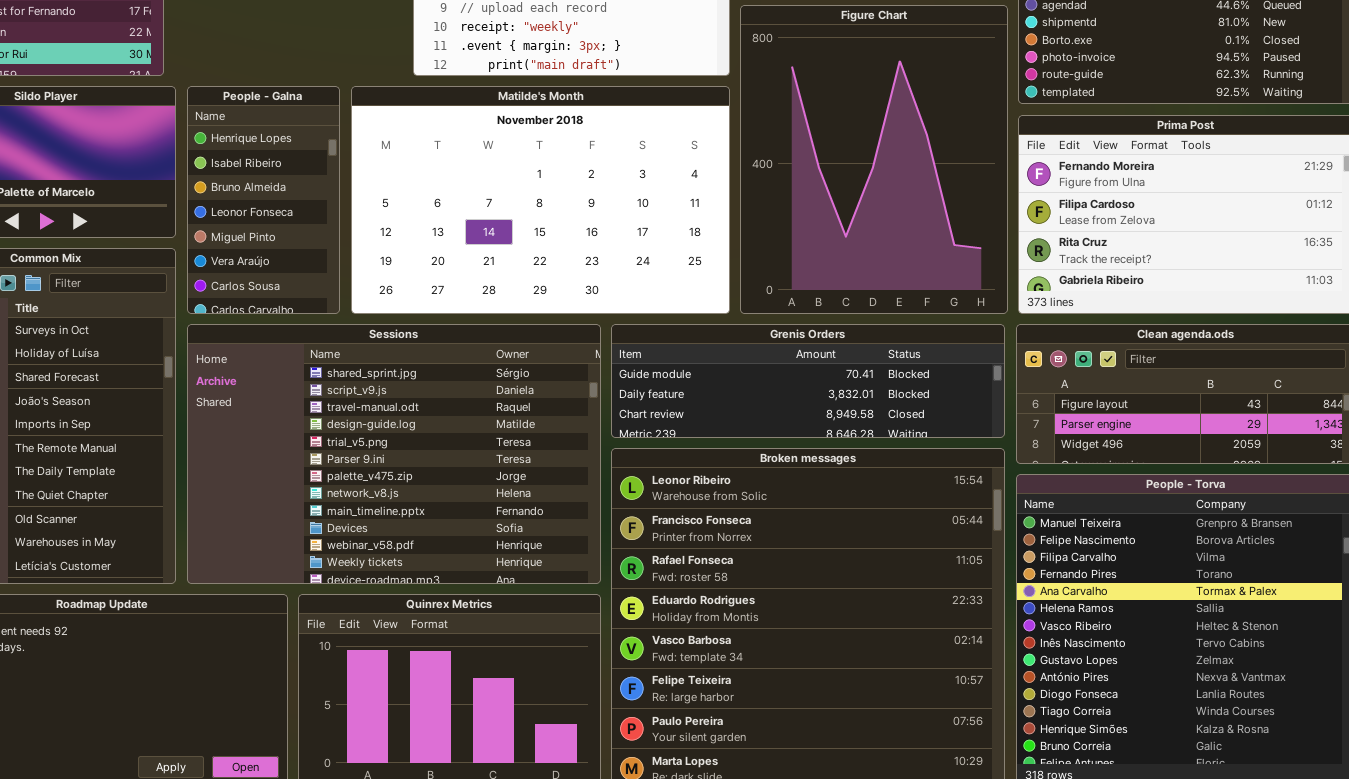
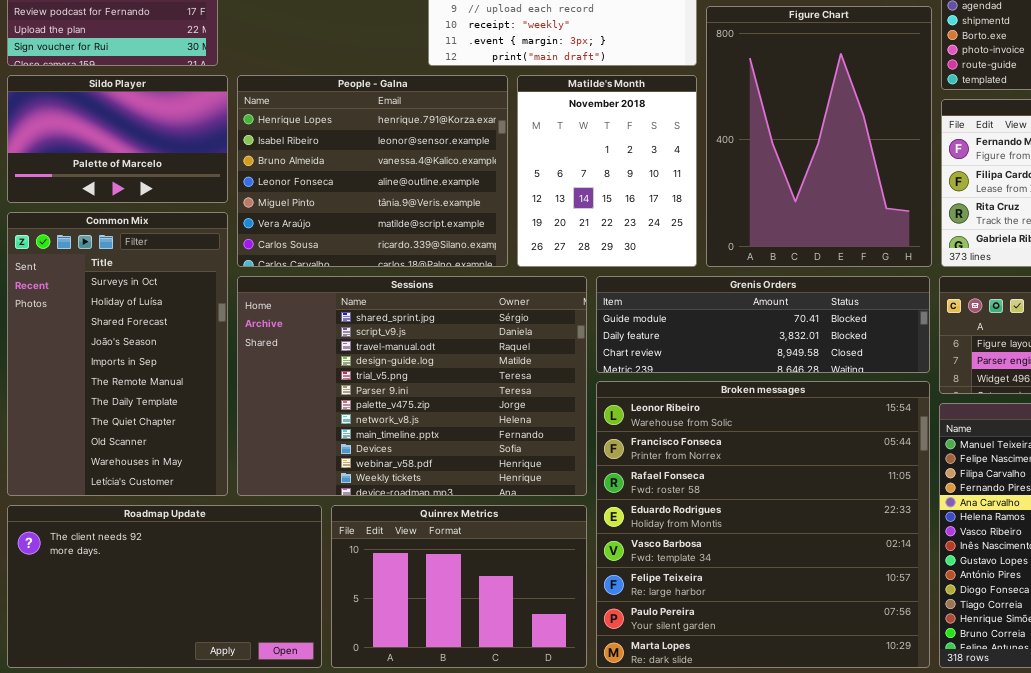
People - Galna: [187,86,340,314] -> [237,75,508,267], resized
Matilde's Month: [351,86,730,314] -> [517,75,697,267], resized

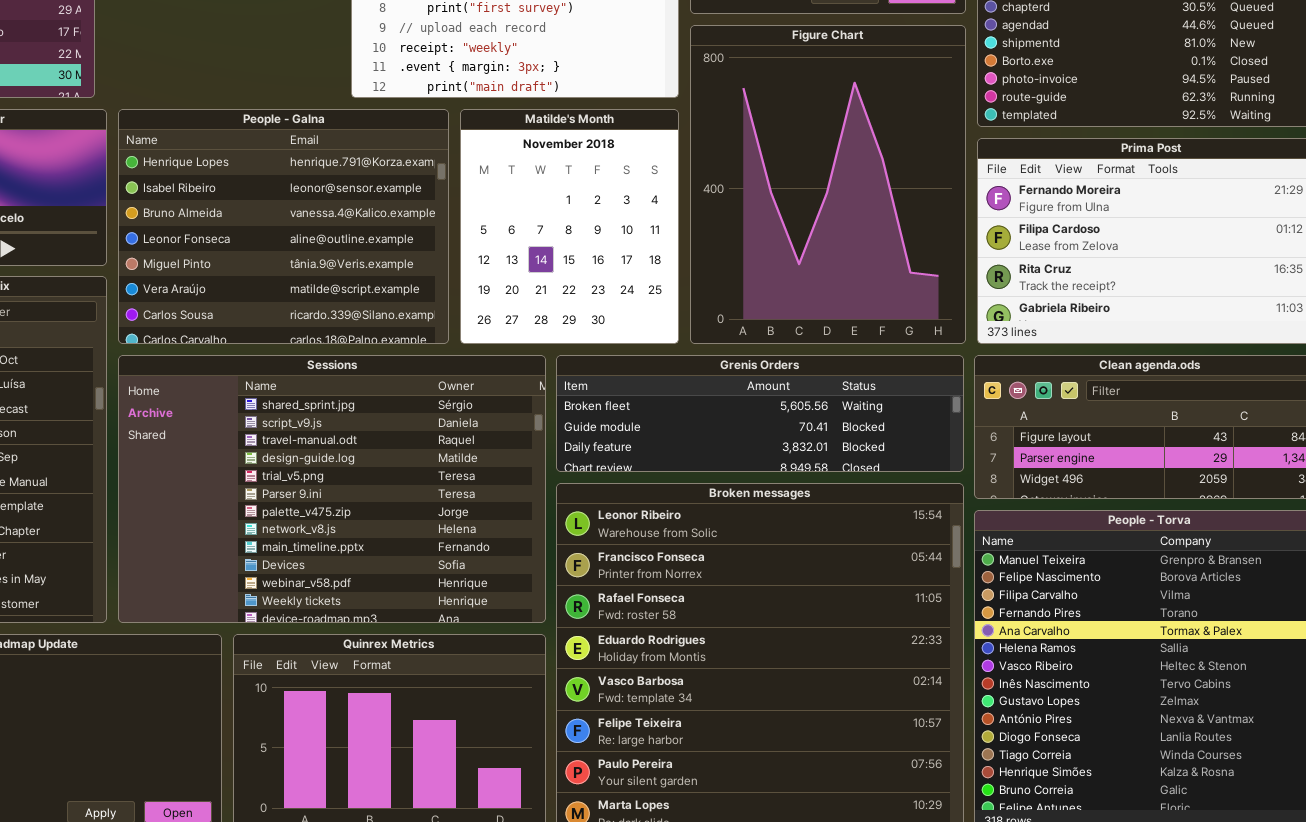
Grenis Orders: [596,276,930,373] -> [556,355,964,472], scrolled up 1 row

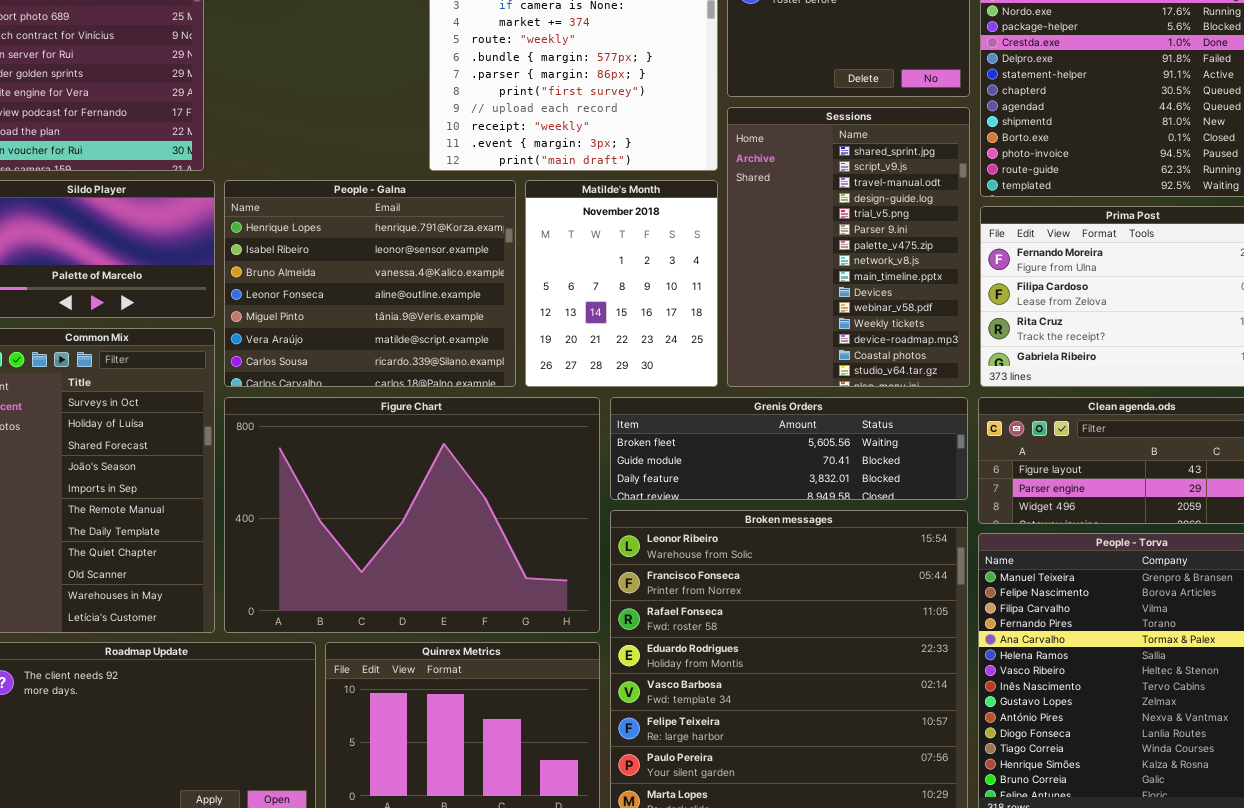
Figure Chart: [690,25,966,344] -> [224,397,600,633], moved, resized
Sessions: [118,355,546,623] -> [727,107,970,387], moved, resized

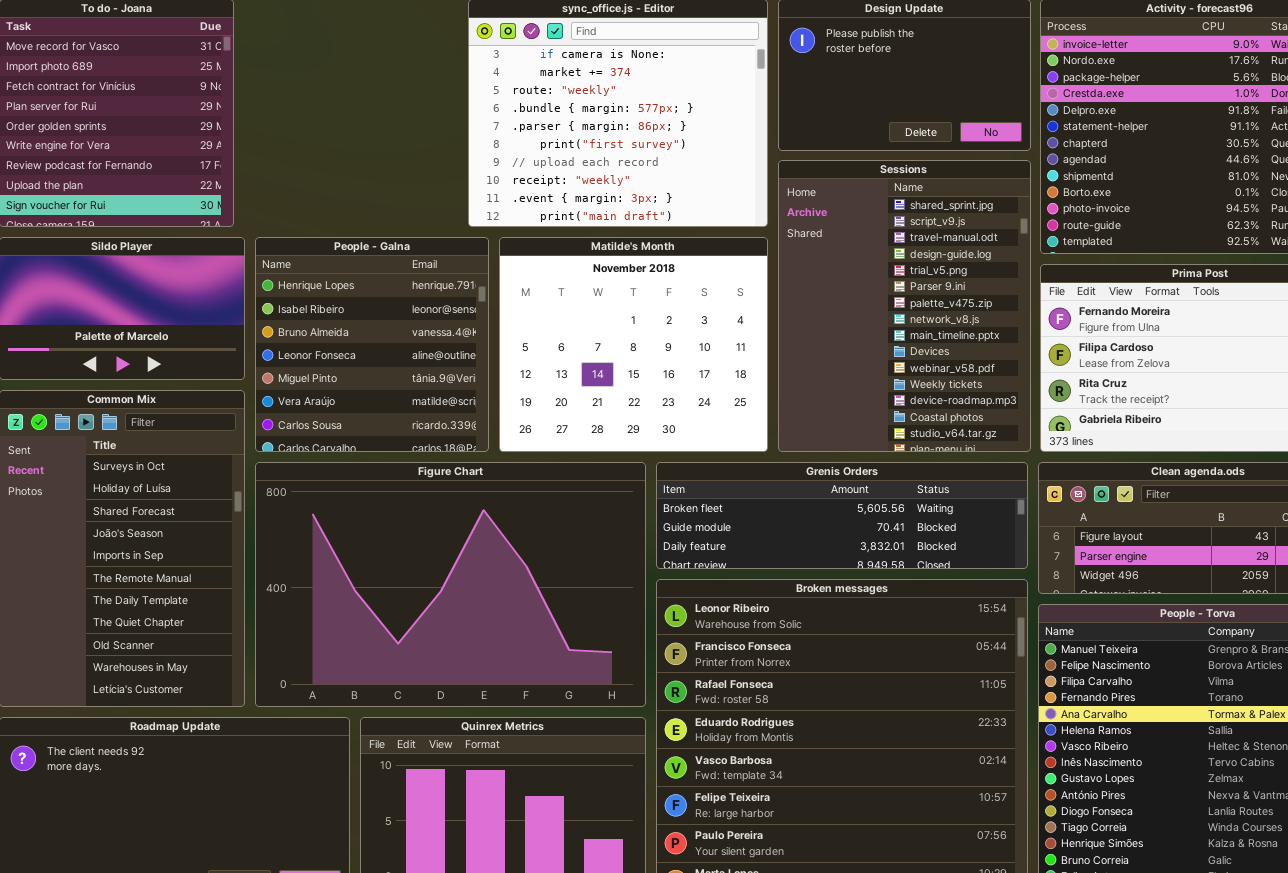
People - Galna: [224,180,516,387] -> [255,237,489,452], resized
Matilde's Month: [525,180,718,387] -> [499,237,768,452], resized

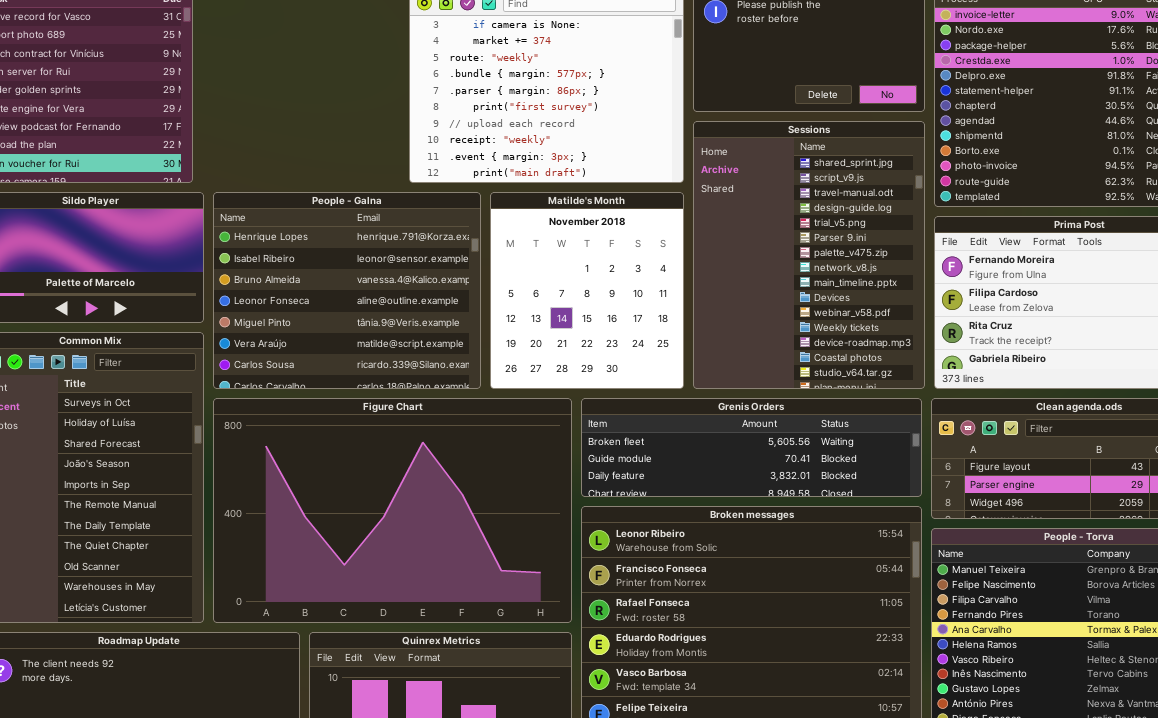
People - Galna: [255,237,489,452] -> [213,192,481,389], resized
Matilde's Month: [499,237,768,452] -> [490,192,684,389], resized

